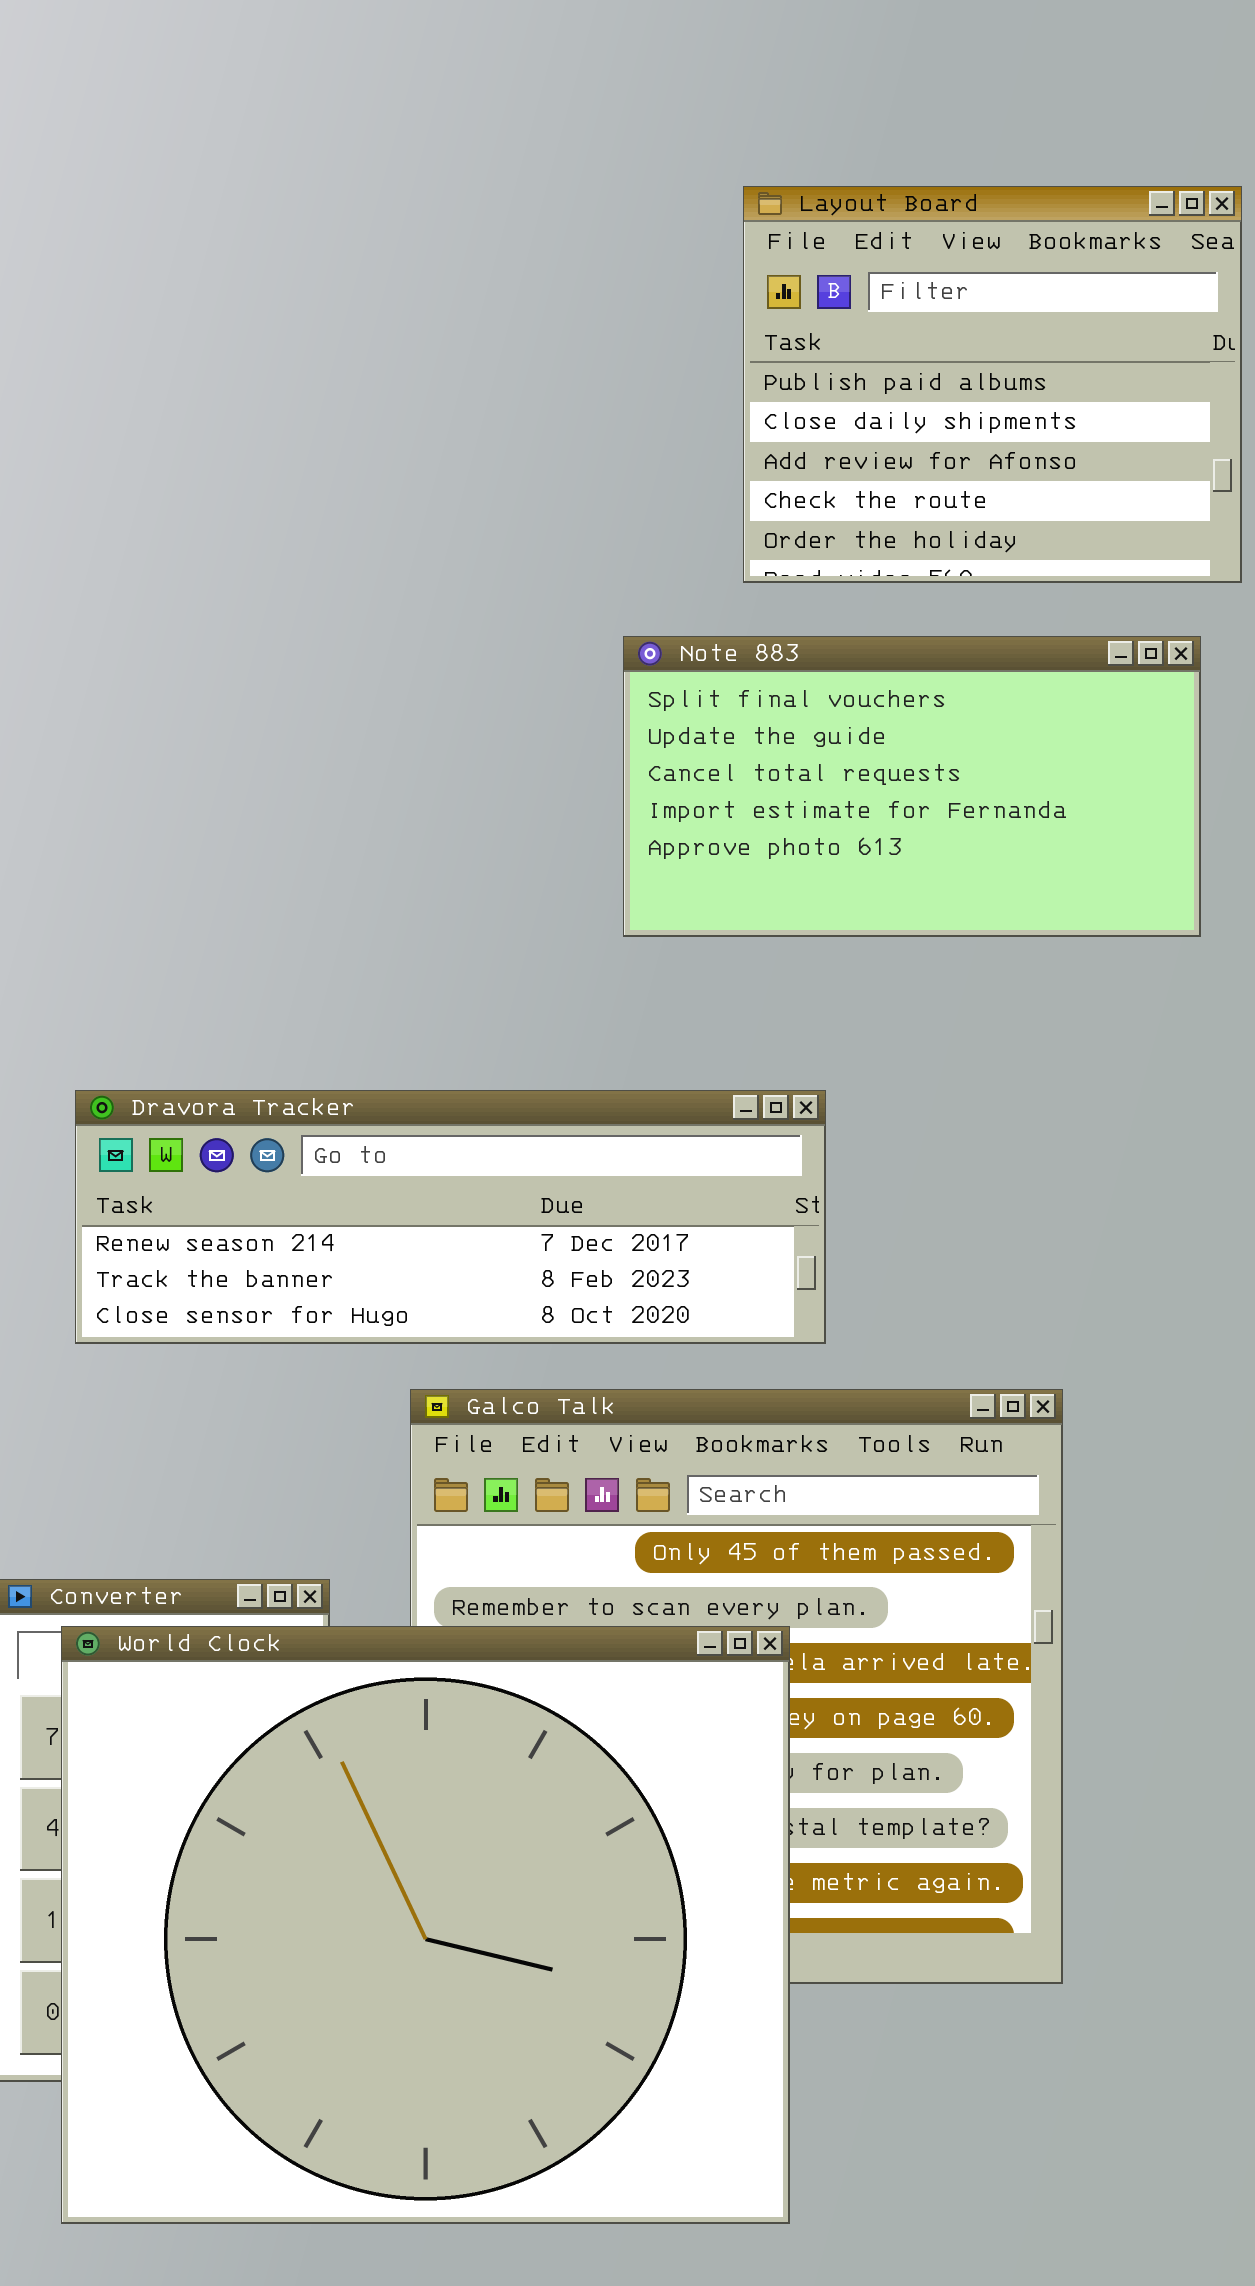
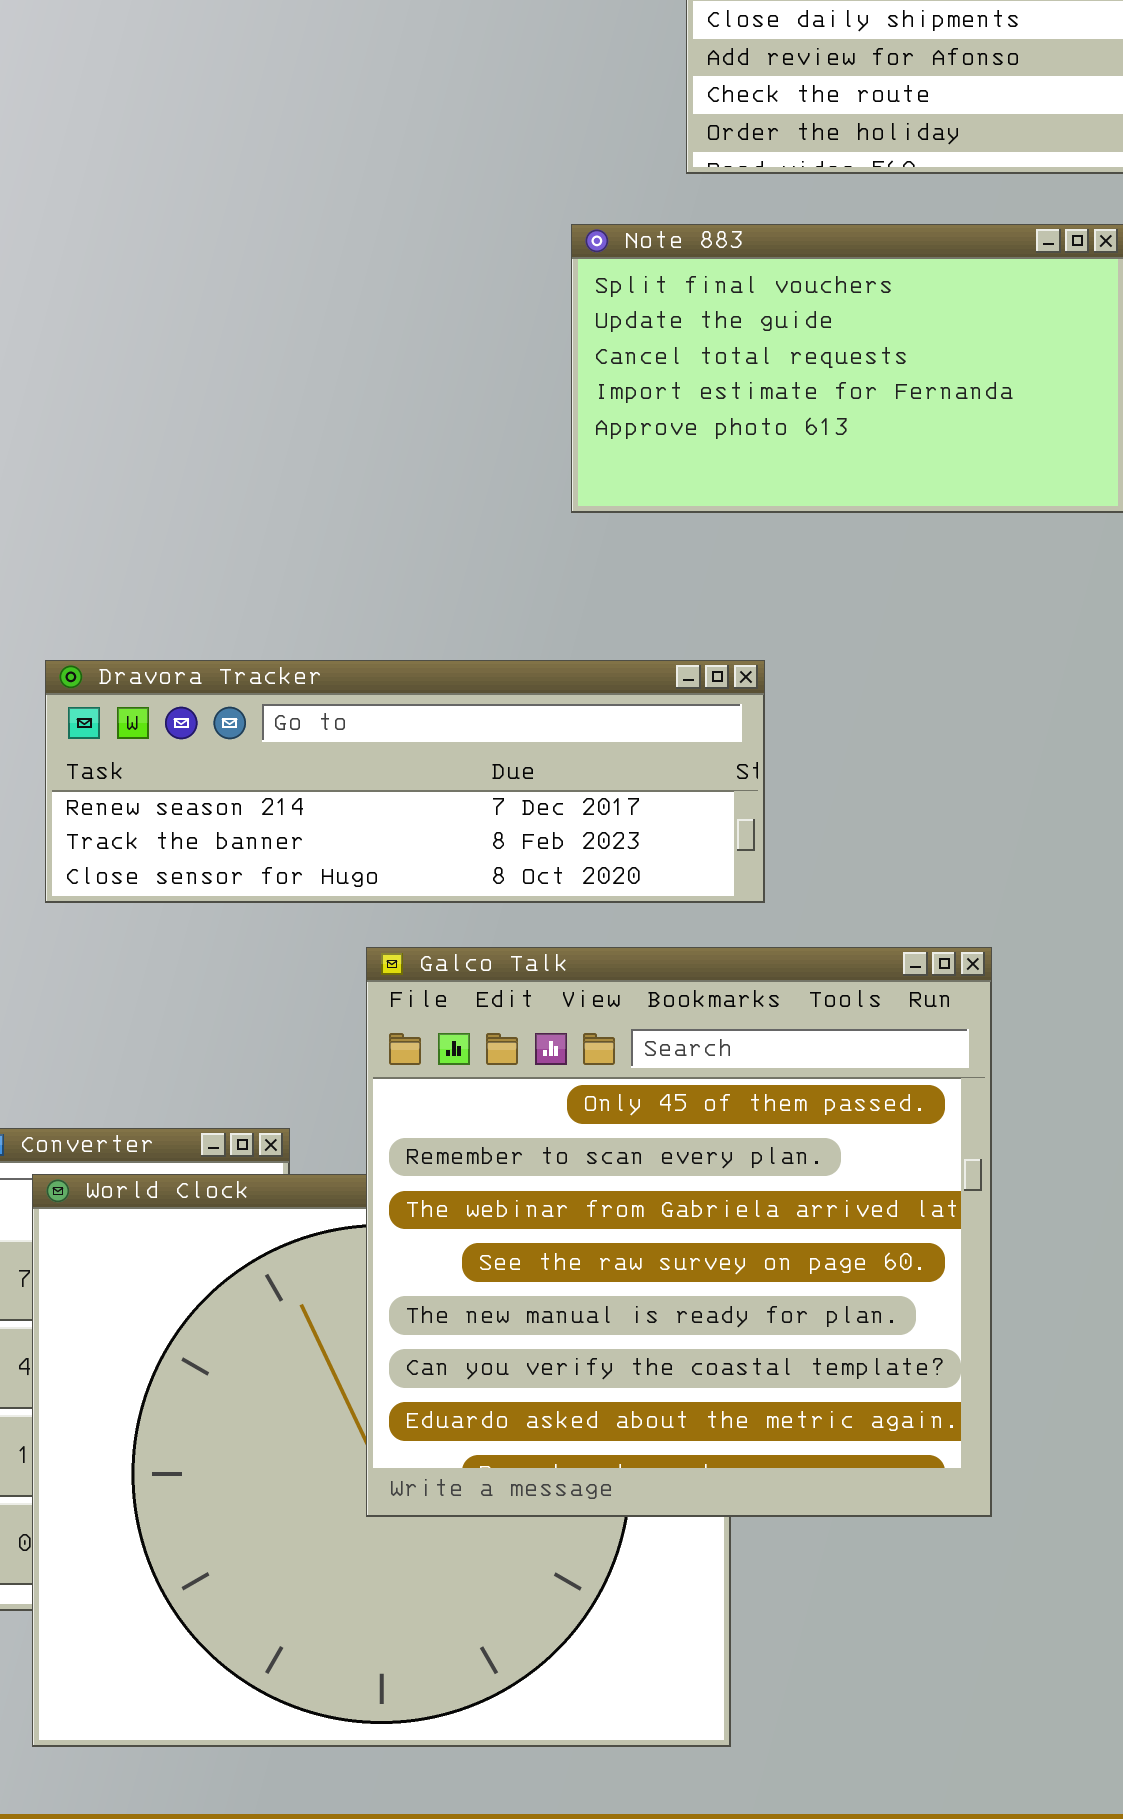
Galco Talk: [410,1389,1063,1984] -> [366,947,992,1517], raised

